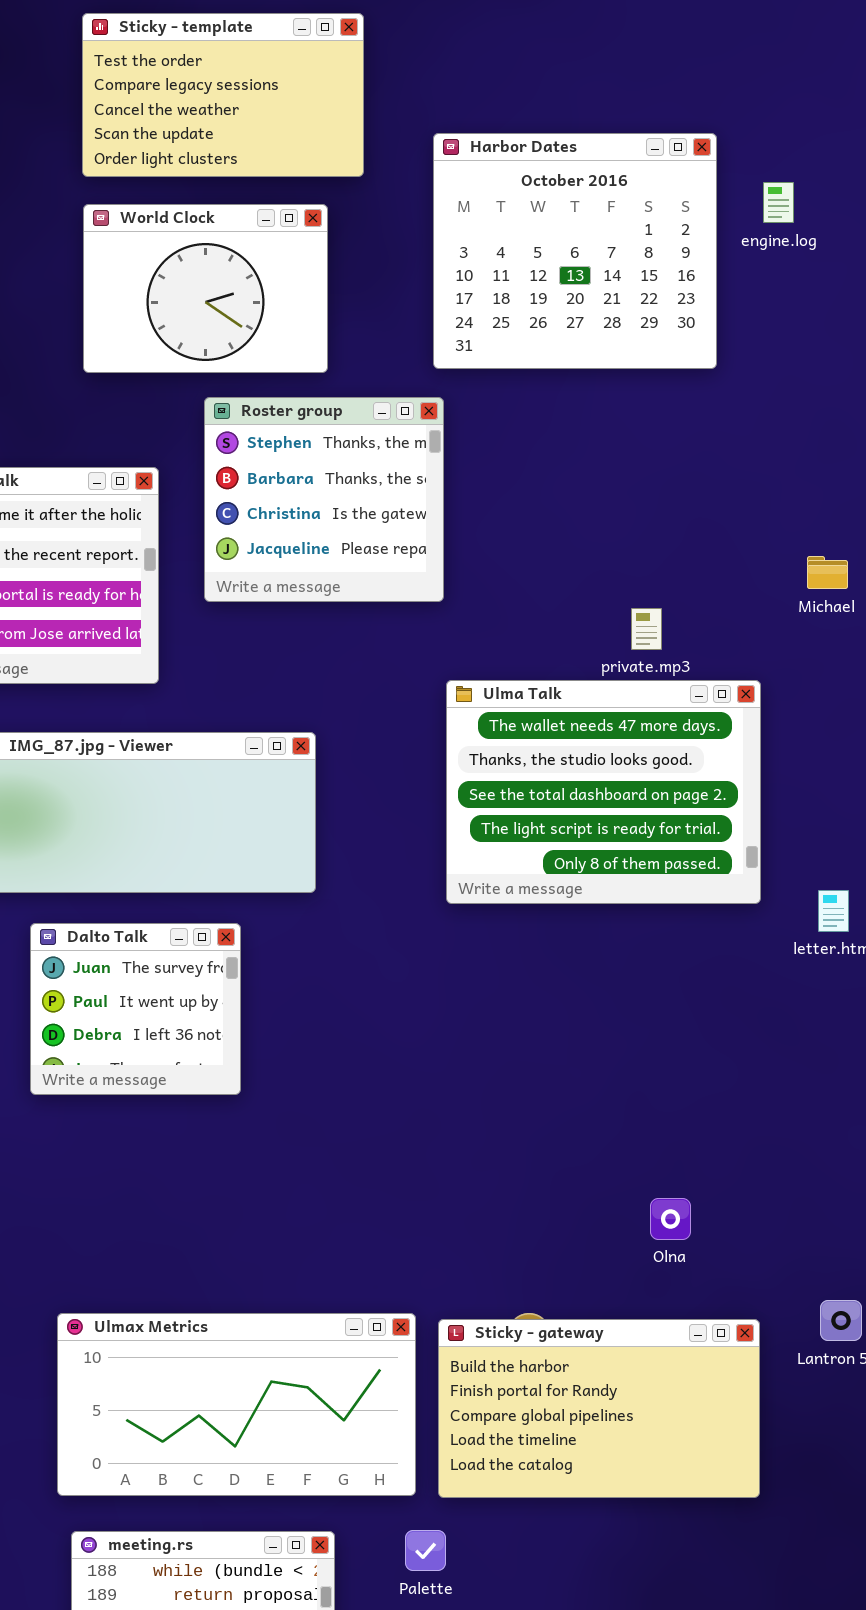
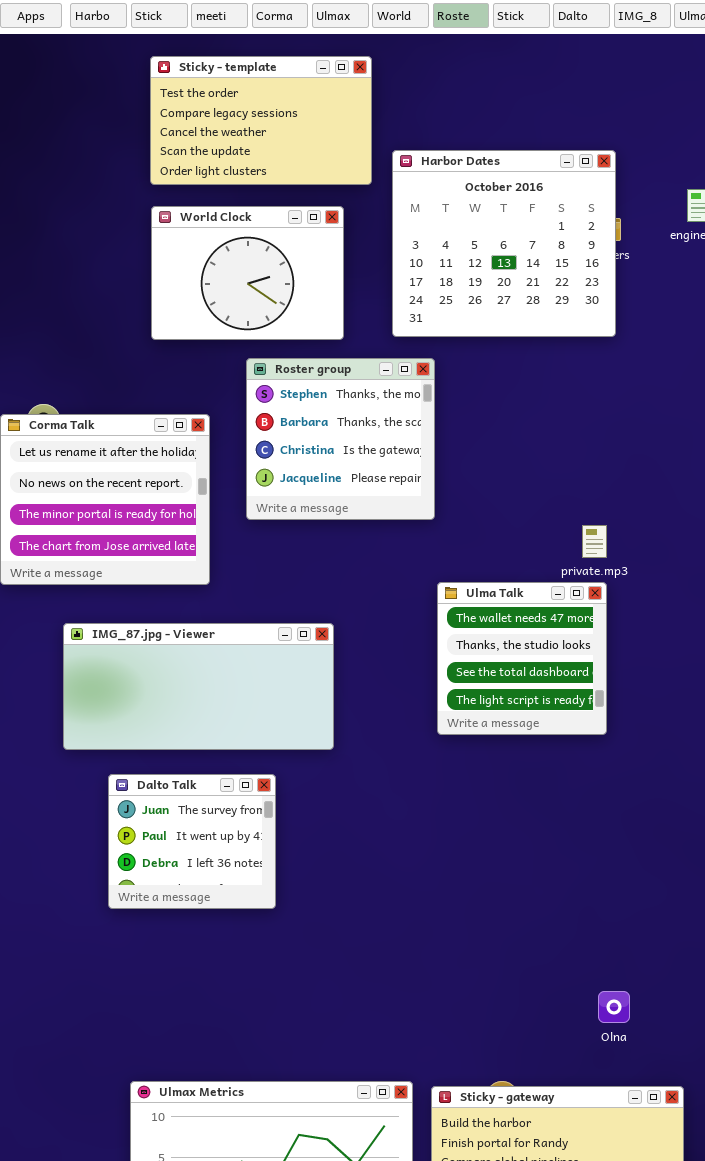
Harbor Dates: [433,133,717,369] -> [392,150,616,337], moved
Ulma Talk: [446,680,761,904] -> [437,582,607,735], resized

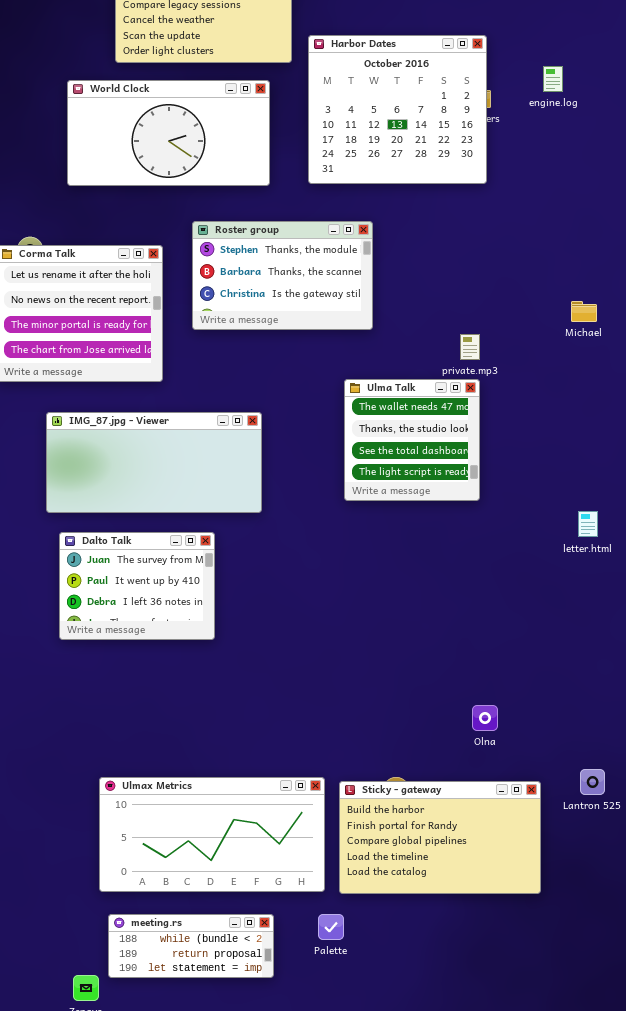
World Clock: [151,206,344,340] -> [67,80,270,186], resized
Roster group: [246,358,435,520] -> [192,221,373,330], resized
Dalto Talk: [108,774,276,909] -> [59,532,215,640], resized

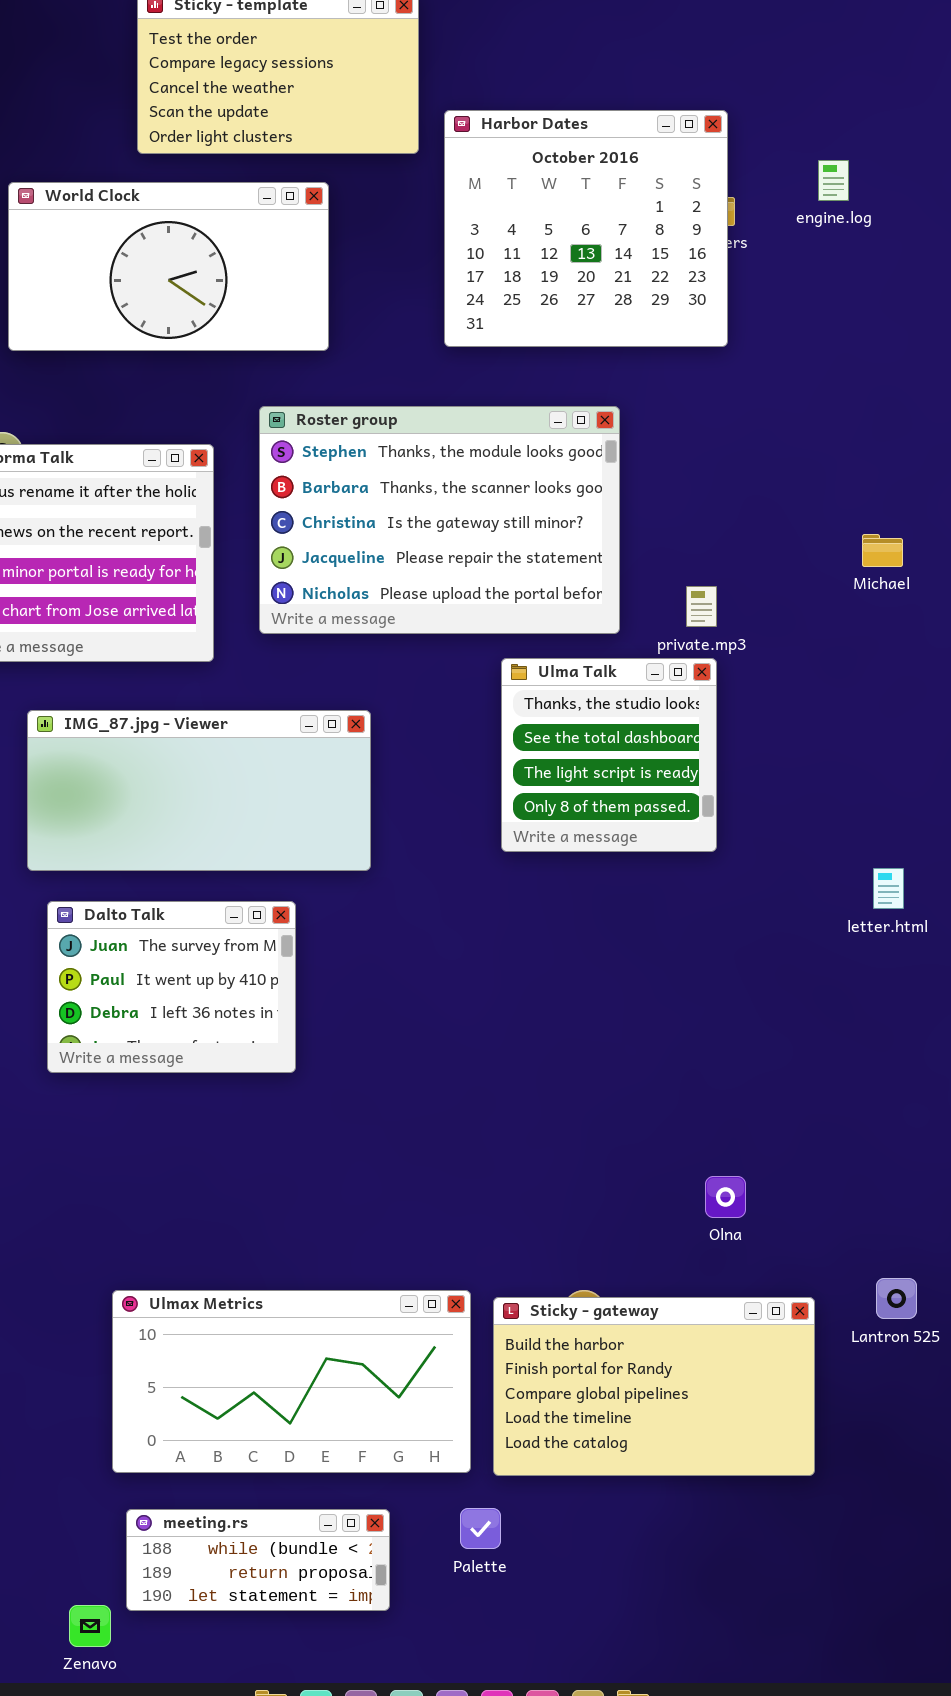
World Clock: [67,80,270,186] -> [8,182,329,351], moved
Roster group: [192,221,373,330] -> [259,406,620,634], resized
Ulma Talk: [344,379,480,501] -> [501,658,717,852], scrolled down 1 row

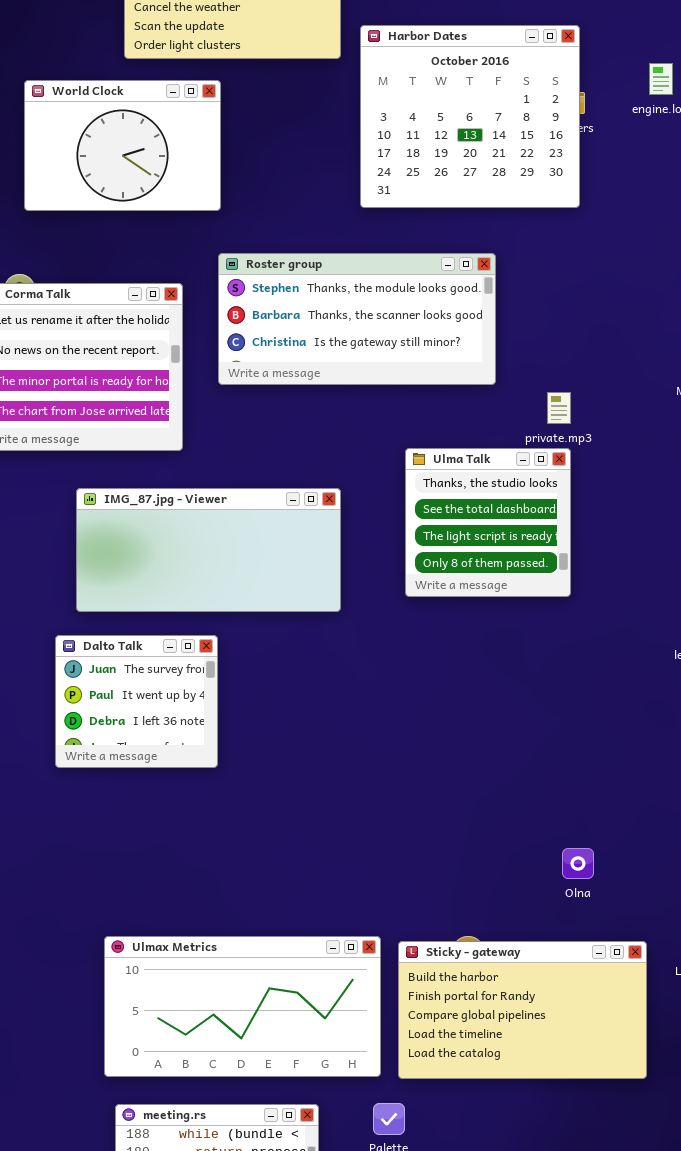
World Clock: [8,182,329,351] -> [24,80,221,211], resized
Roster group: [259,406,620,634] -> [218,253,496,385], resized
IMG_87.jpg - Viewer: [27,710,371,871] -> [76,488,341,612], moved
Dalto Talk: [47,901,296,1073] -> [55,635,218,768], resized

